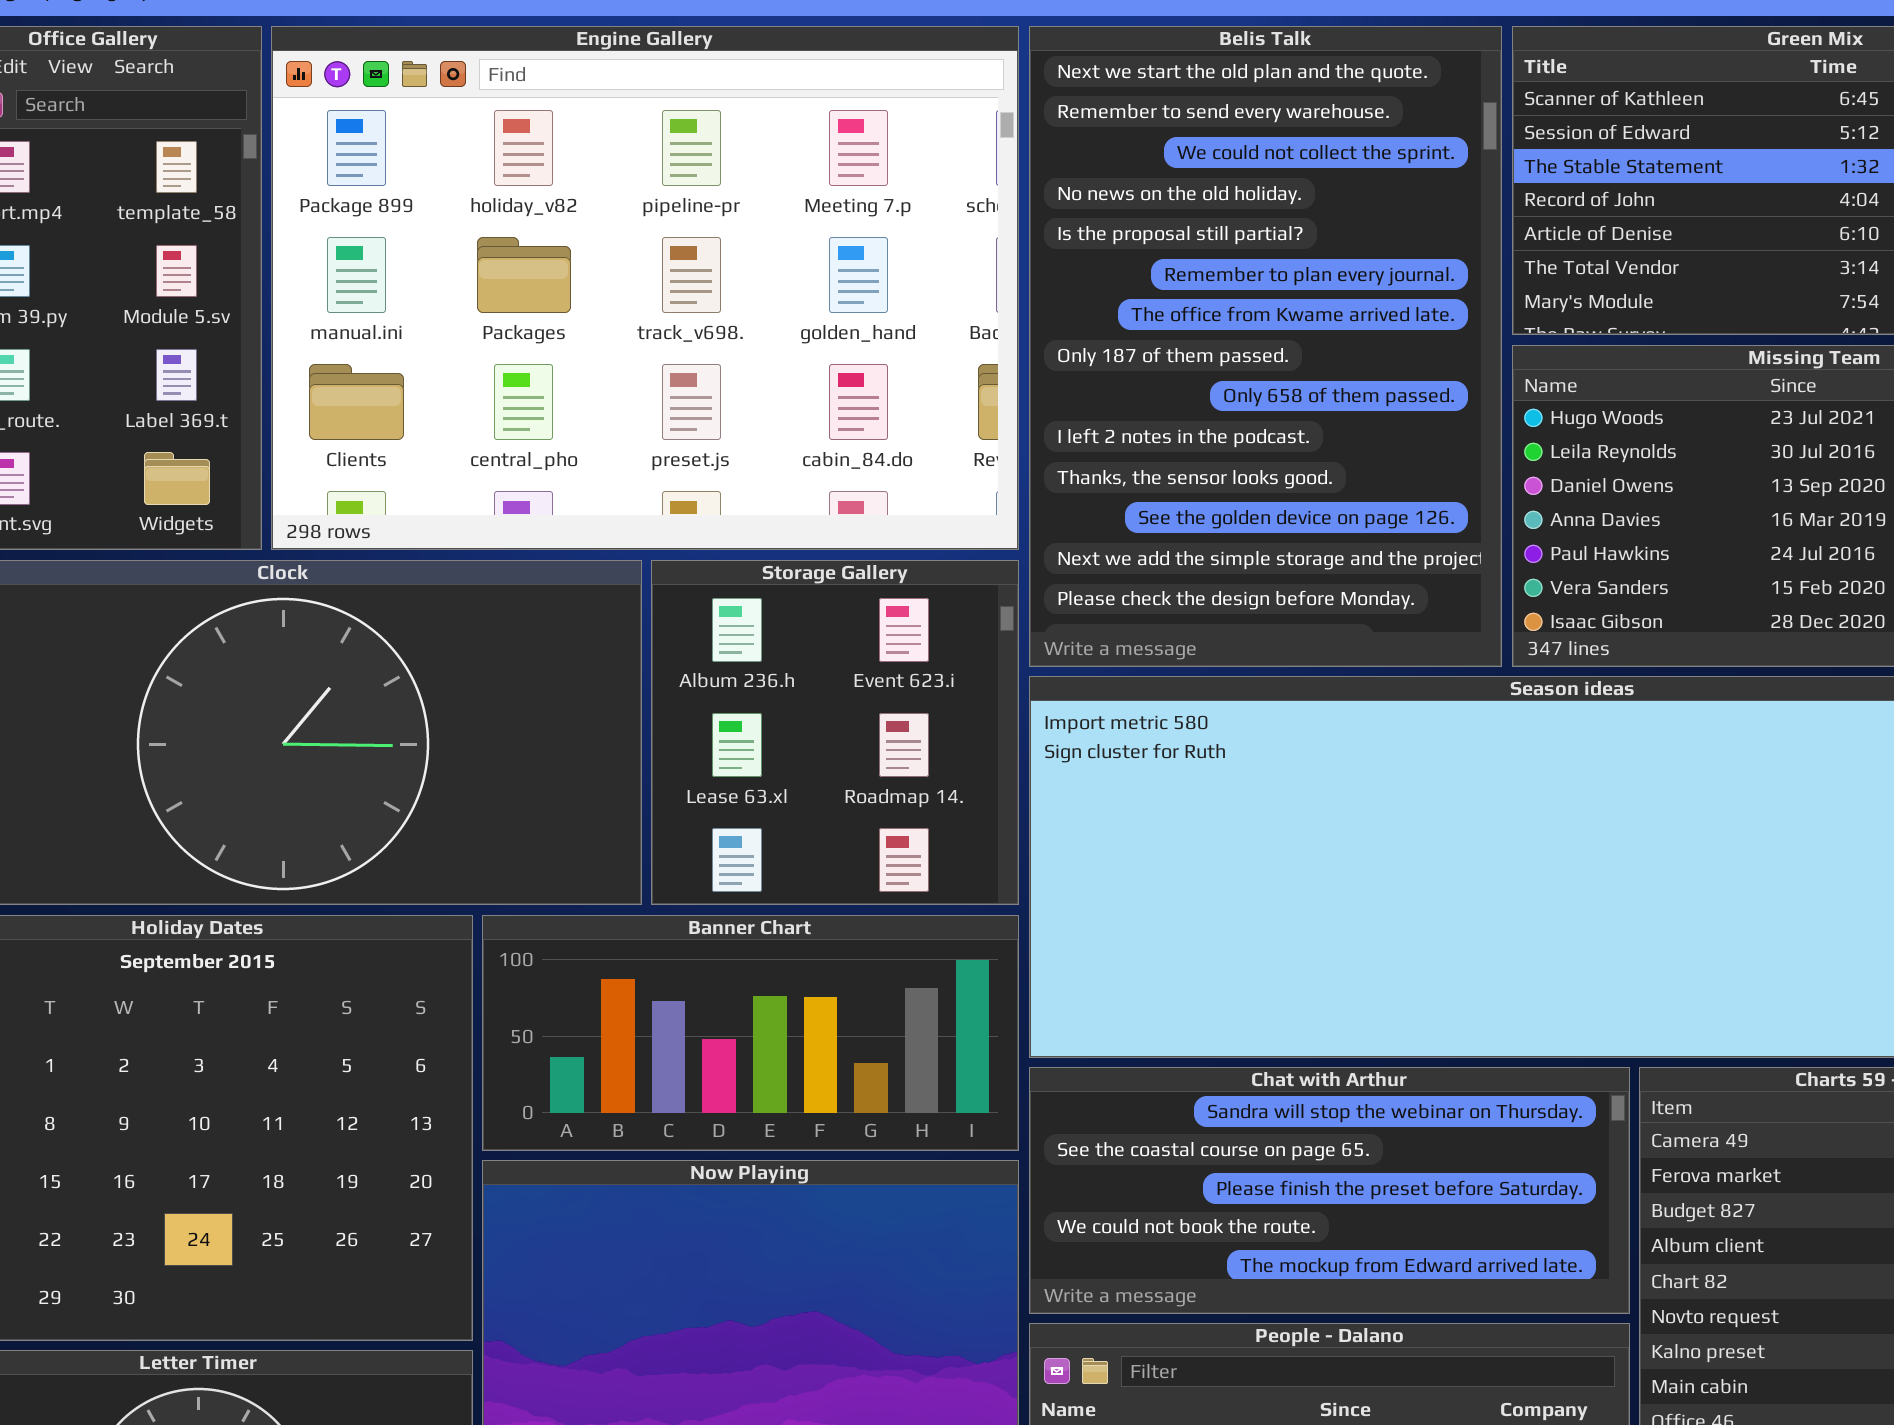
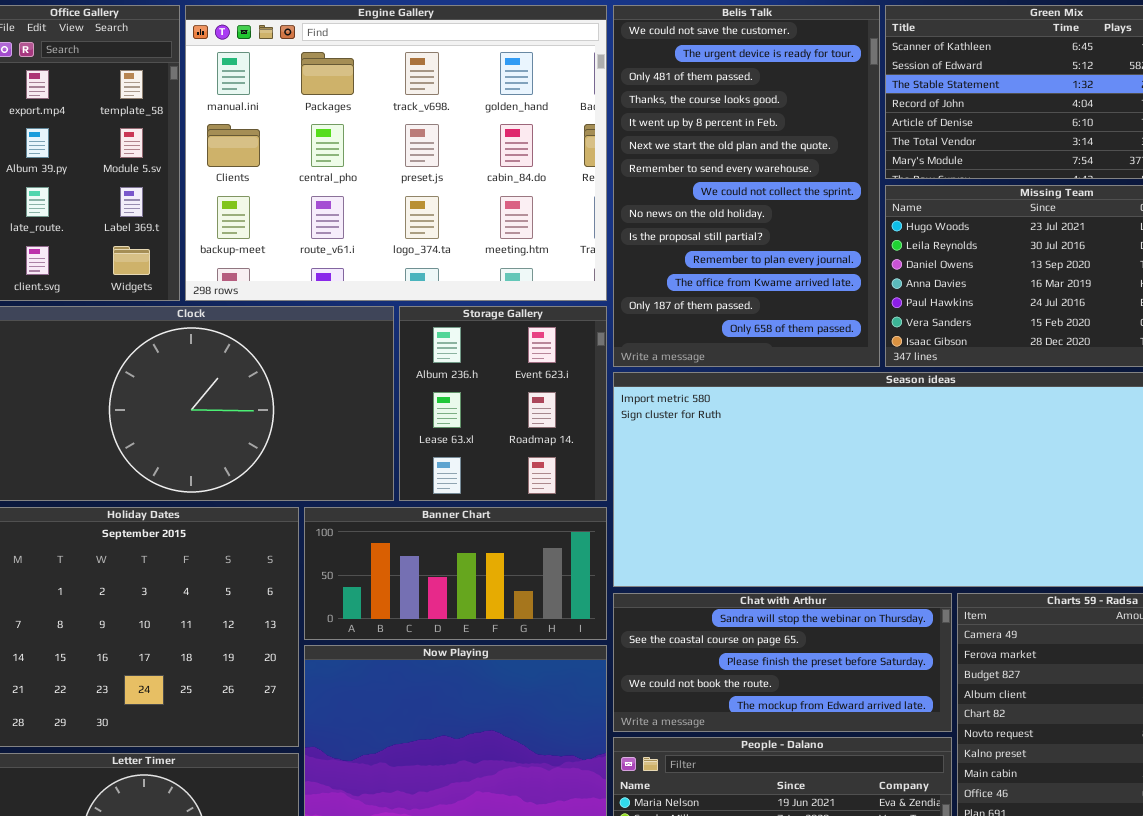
Engine Gallery: [271,26,1019,550] -> [185,5,607,301], scrolled down 1 row
Belis Talk: [1029,26,1502,667] -> [613,5,880,367], scrolled up 5 rows

